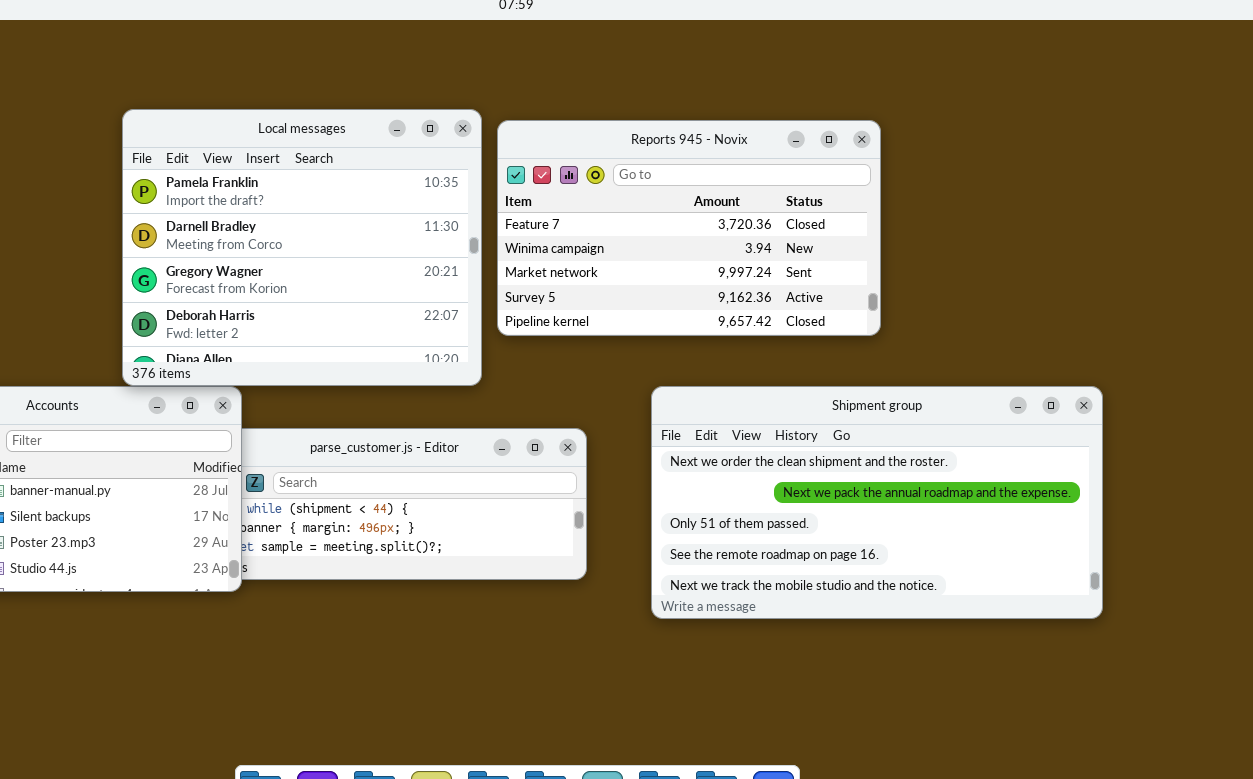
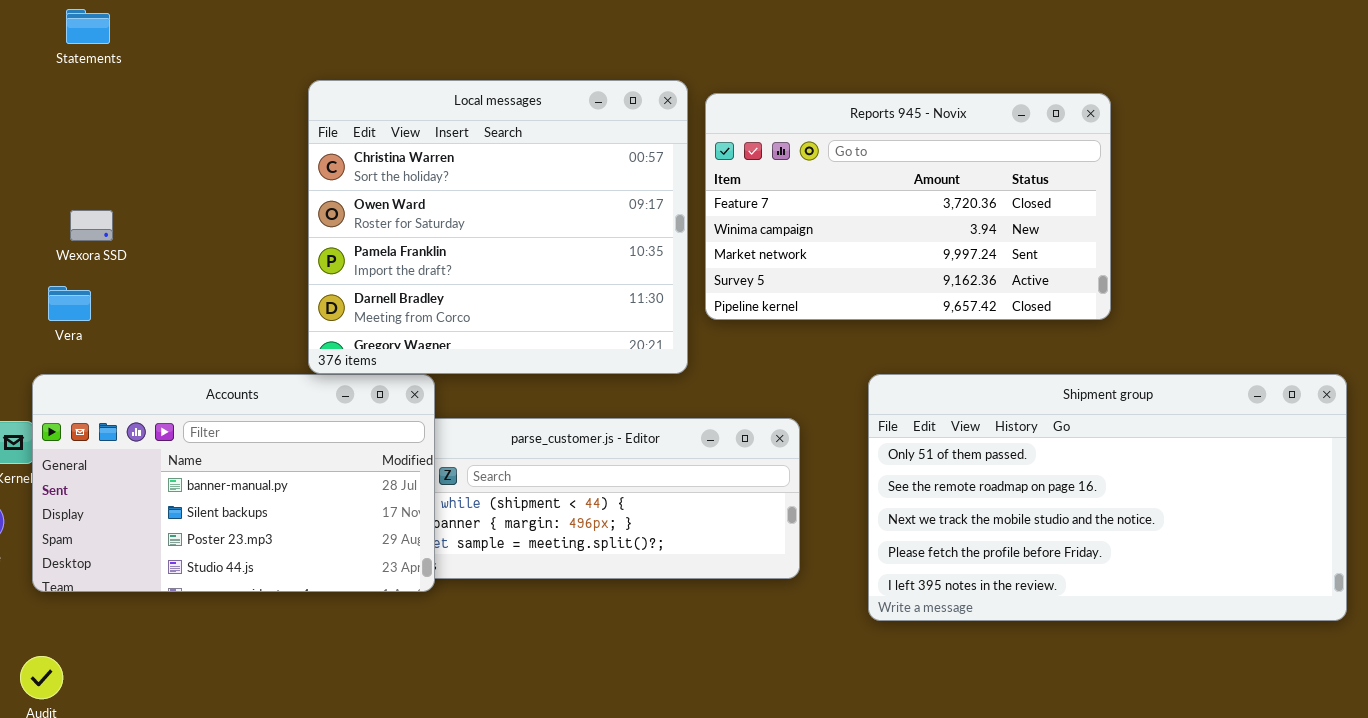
Local messages: [122,109,482,386] -> [308,80,688,374], scrolled up 2 rows
Shipment group: [651,386,1103,619] -> [868,374,1347,621], scrolled down 2 rows

